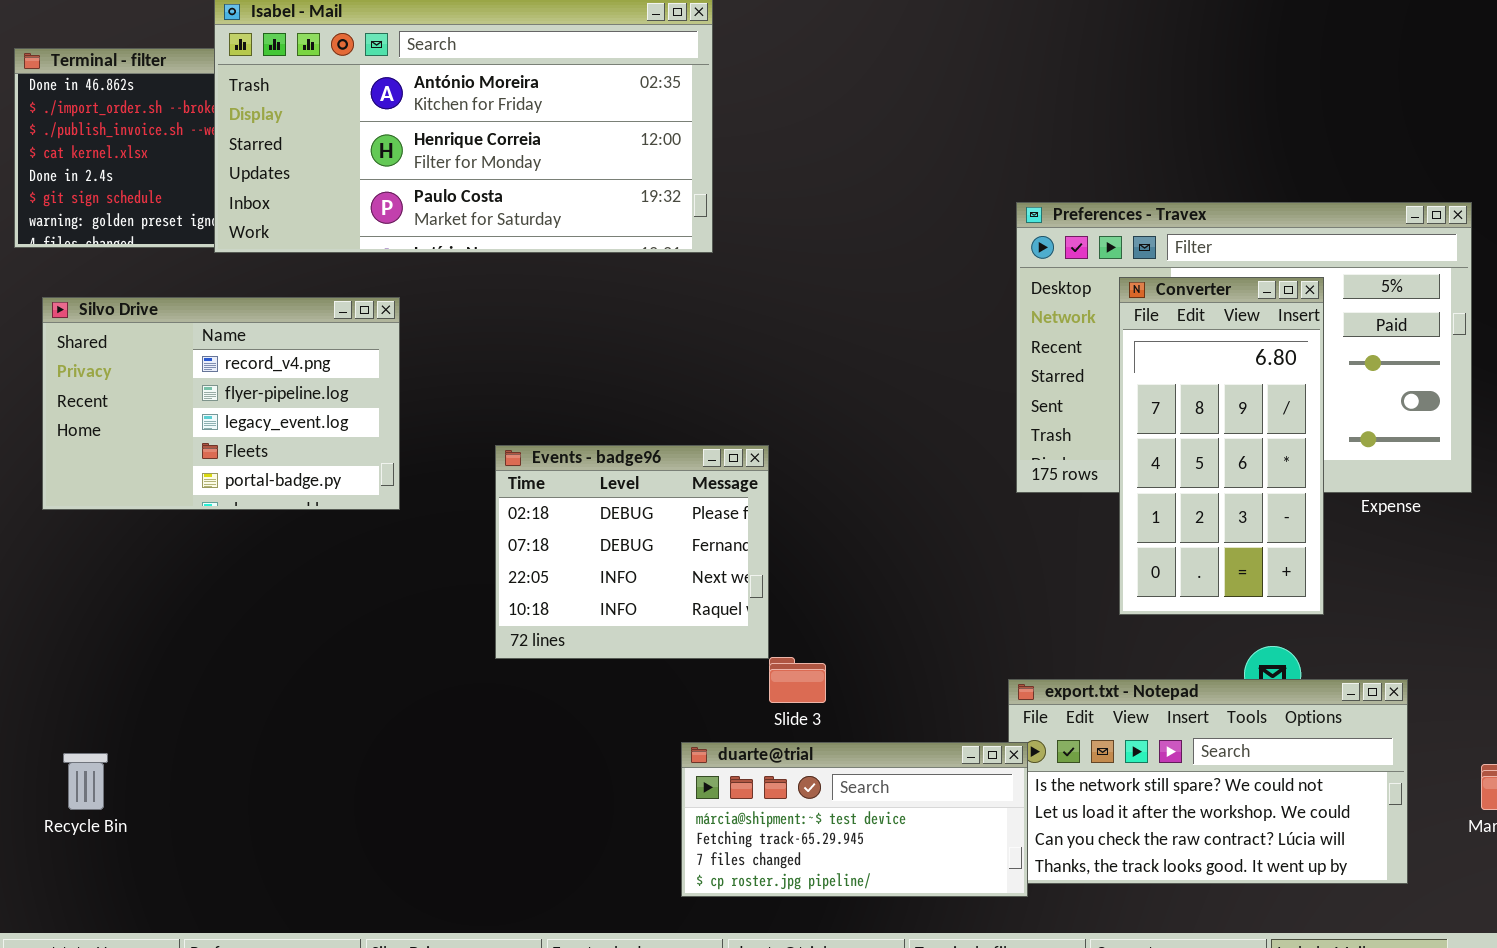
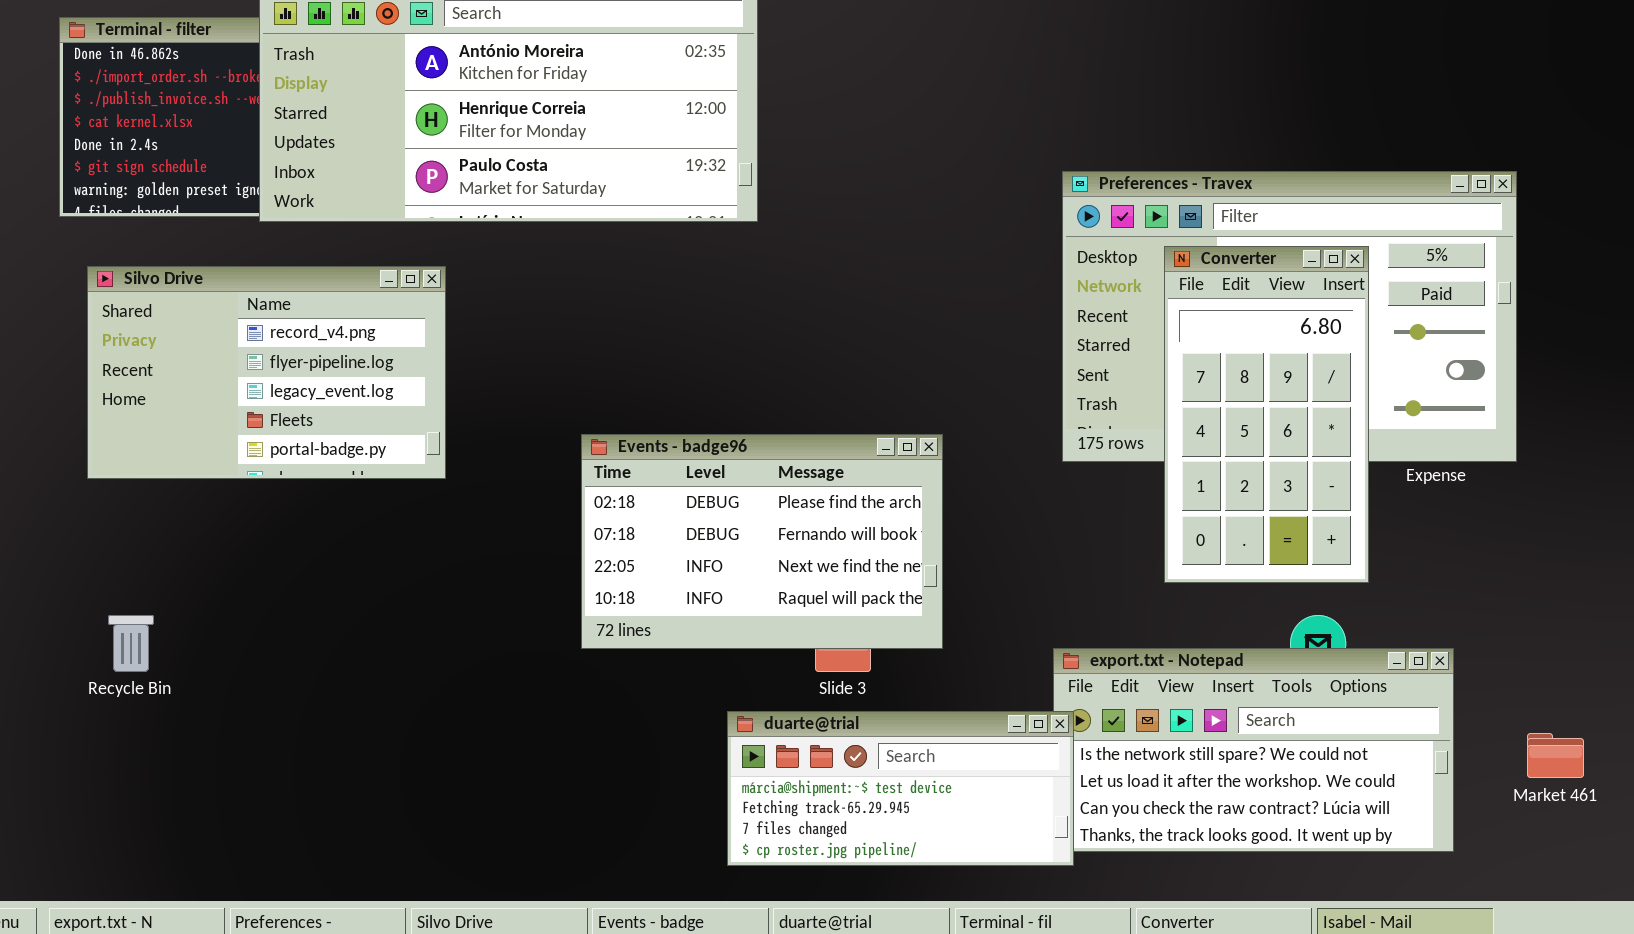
Events - badge96: [495,445,769,659] -> [581,434,943,649], moved, resized
Recycle Bin: [63,753,108,810] -> [108,615,154,672], moved

